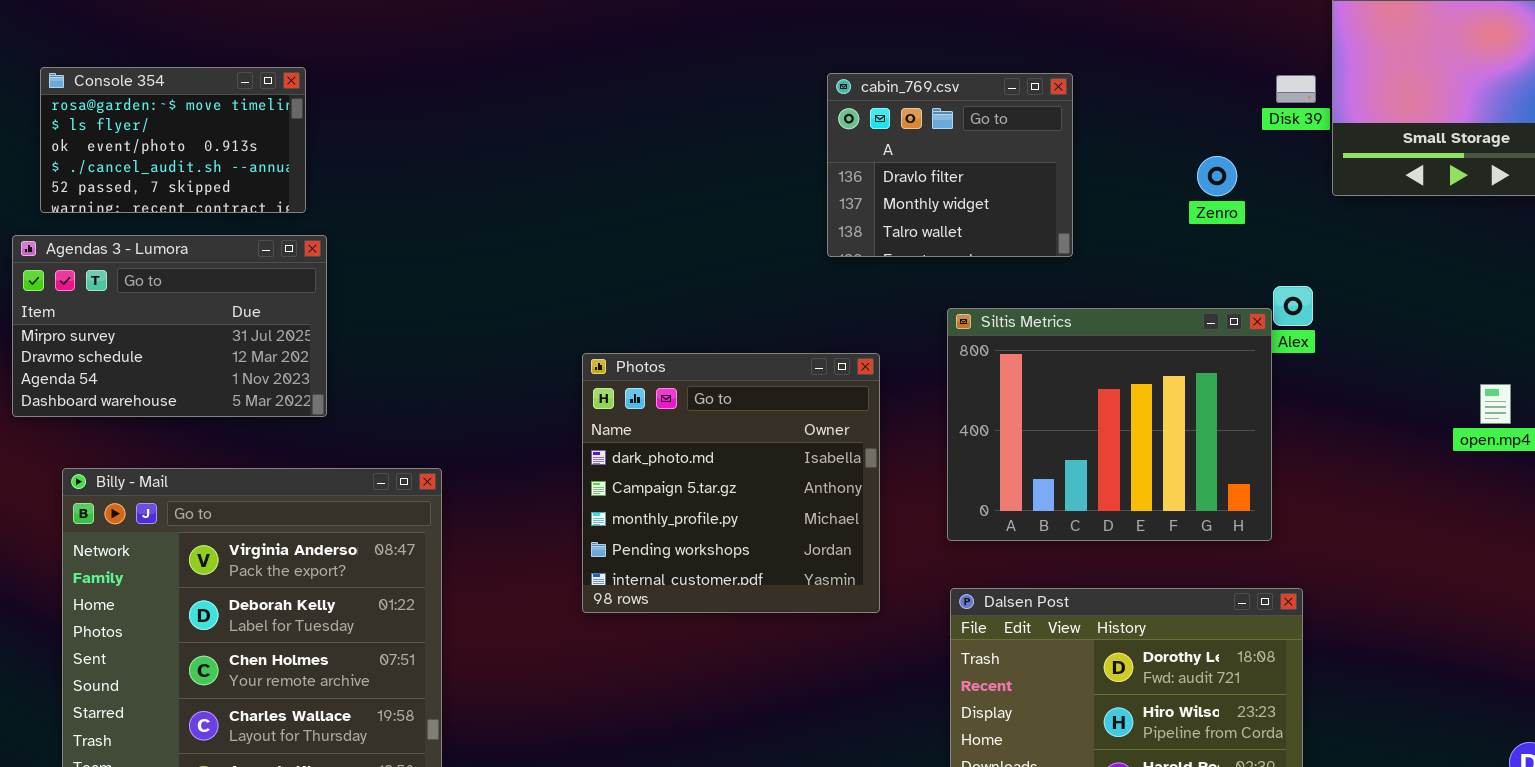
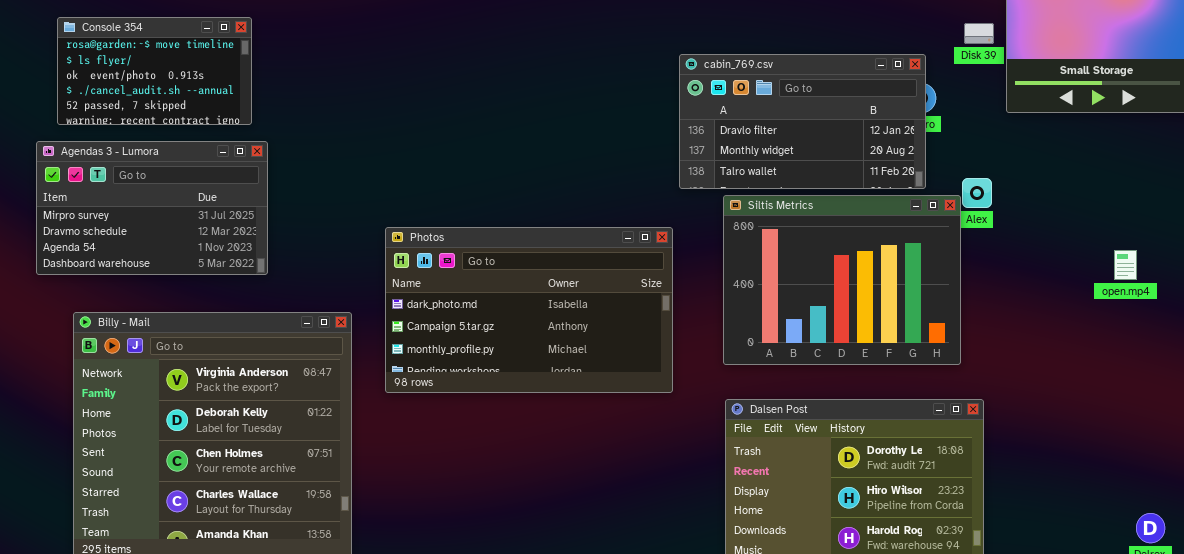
cabin_769.csv: [827,73,1073,257] -> [679,54,926,189], moved, resized
Photos: [582,353,880,613] -> [385,227,673,393], resized

